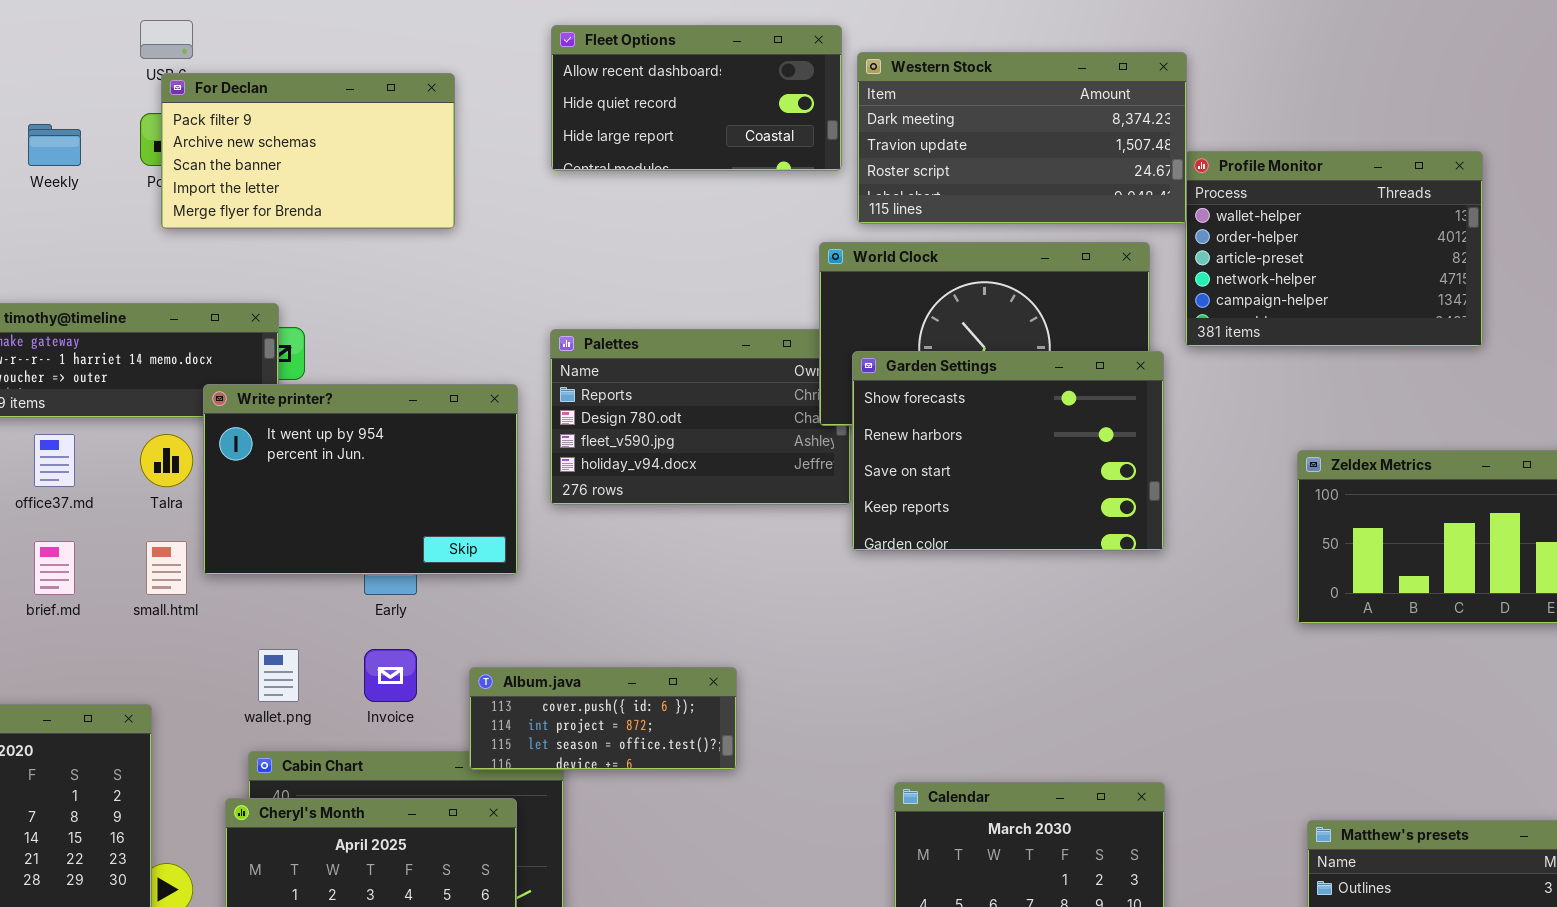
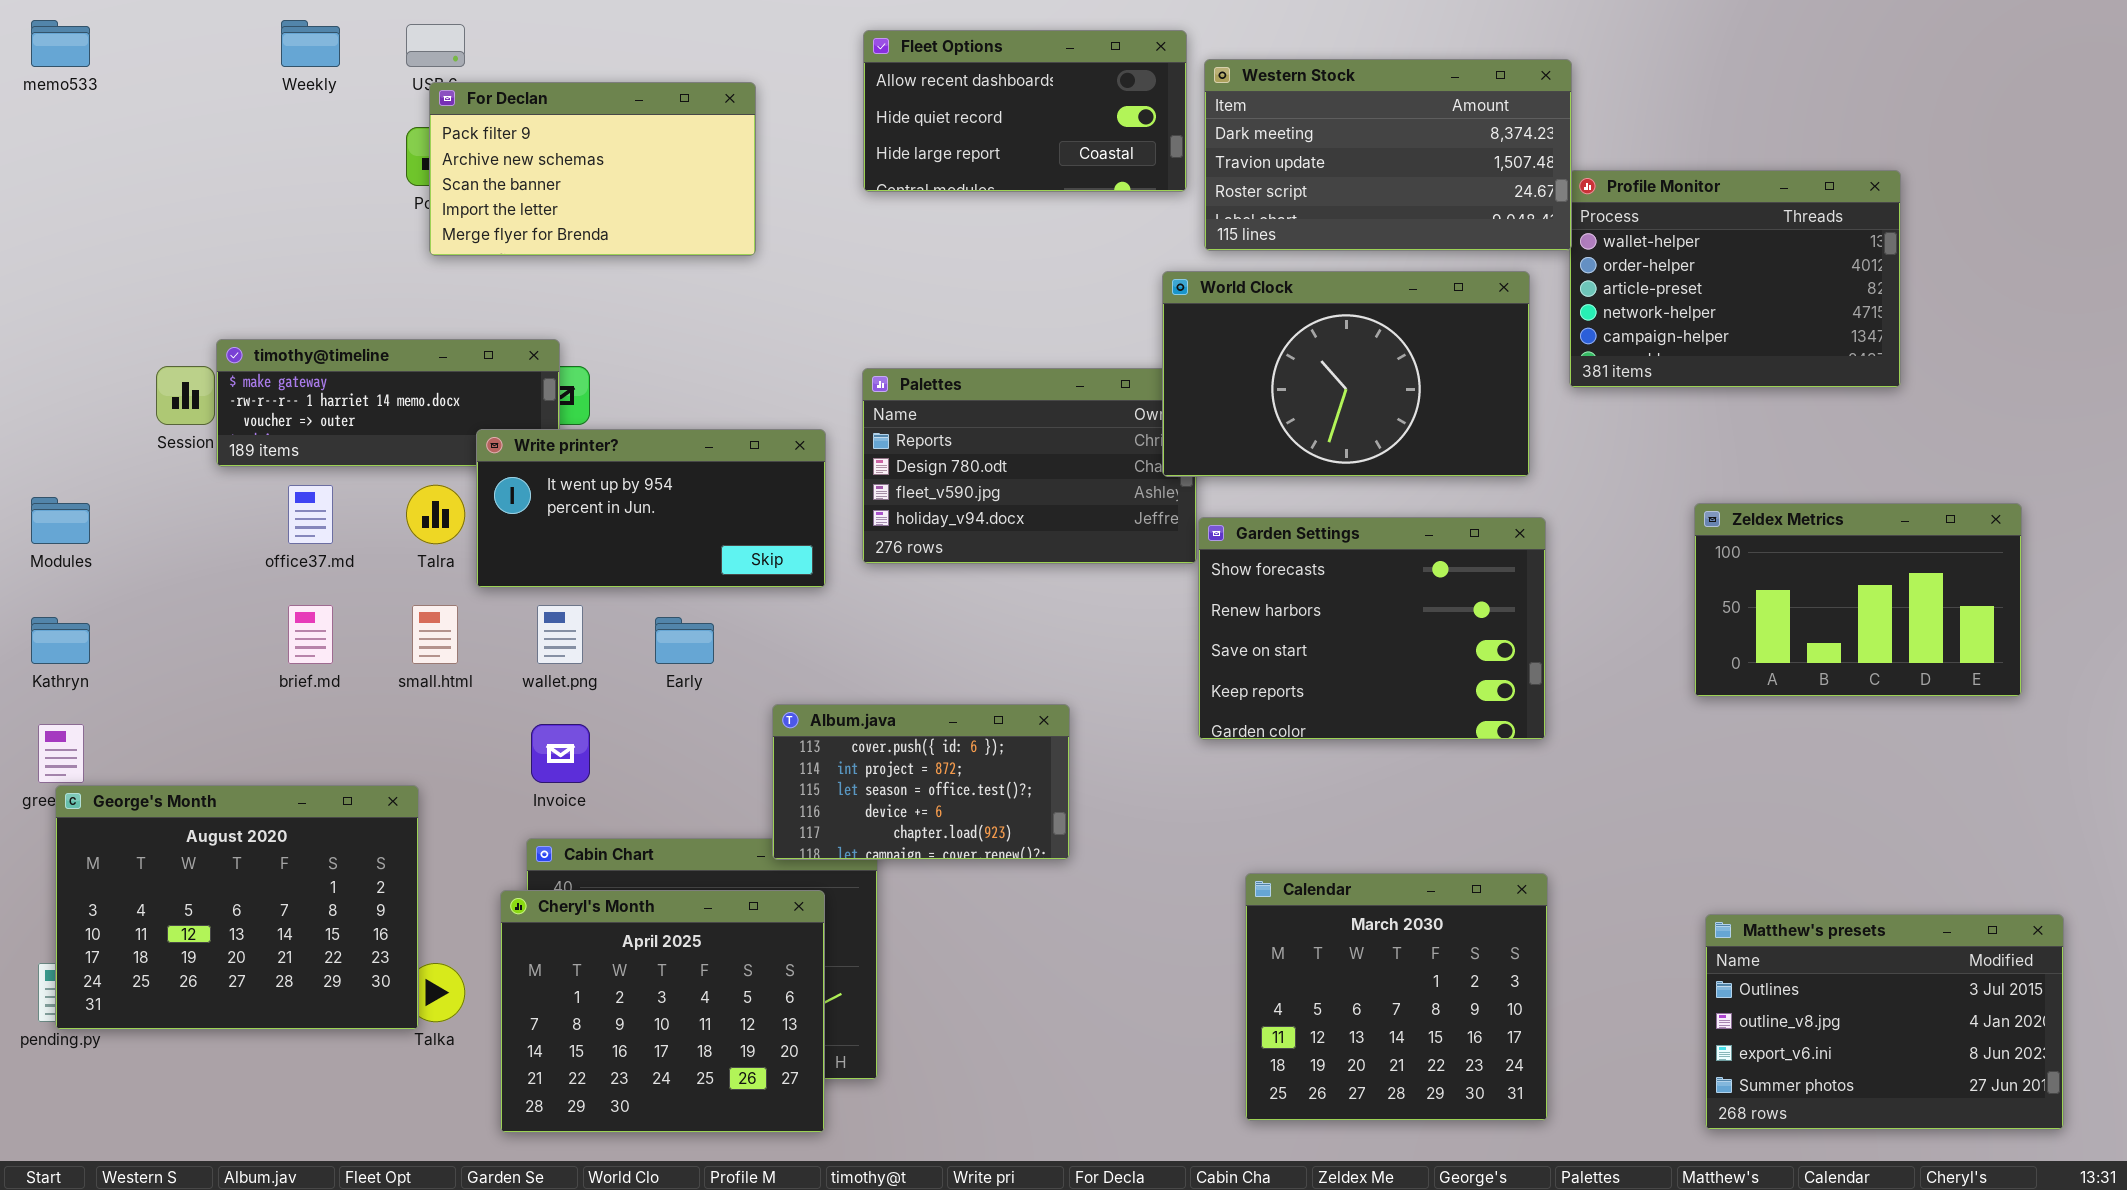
Weekly: [28,124,81,166] -> [281,20,340,67], moved
Garden Settings: [852,351,1164,551] -> [1198,517,1546,740], moved
Write printer?: [203,384,518,575] -> [476,429,826,588], resized
wallet.png: [258,649,299,702] -> [537,605,583,664], moved
Invoice: [364,649,417,702] -> [531,724,590,783], moved
Album.java: [469,667,737,770] -> [772,704,1070,860], resized

